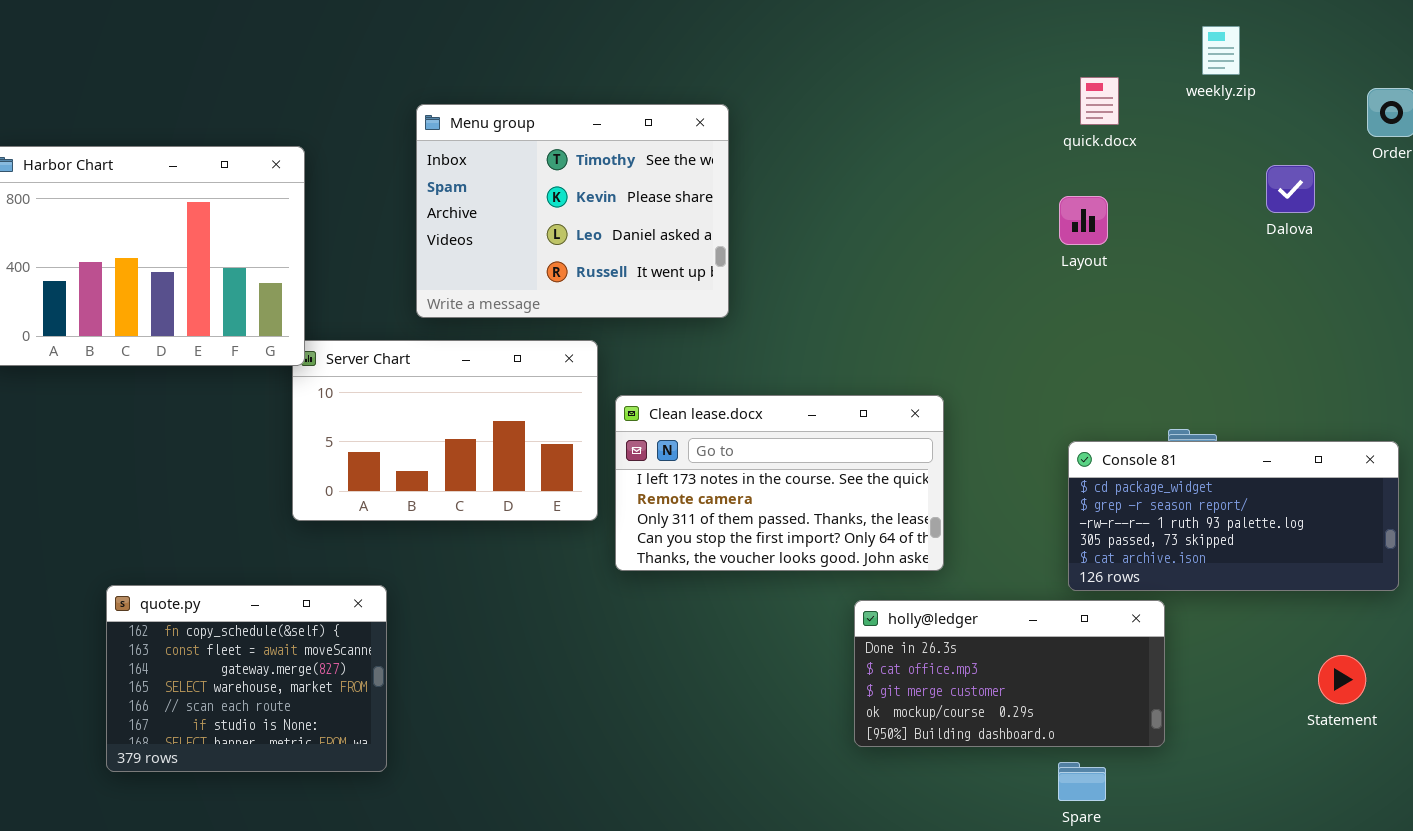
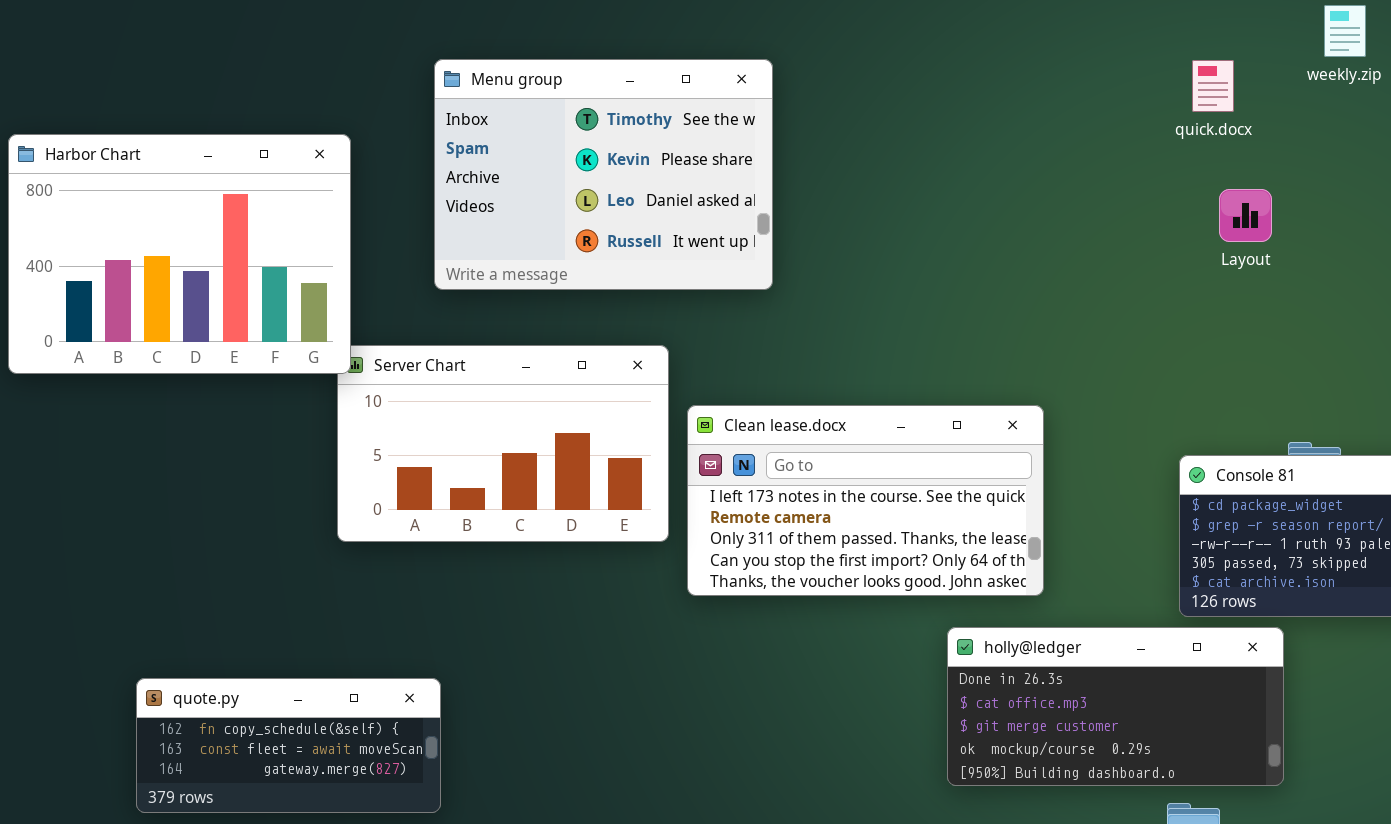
Menu group: [416,104,729,318] -> [434,59,773,290], moved
Layout: [1059,196,1108,245] -> [1219,189,1272,242], moved
quote.py: [106,585,387,772] -> [136,678,441,813], resized

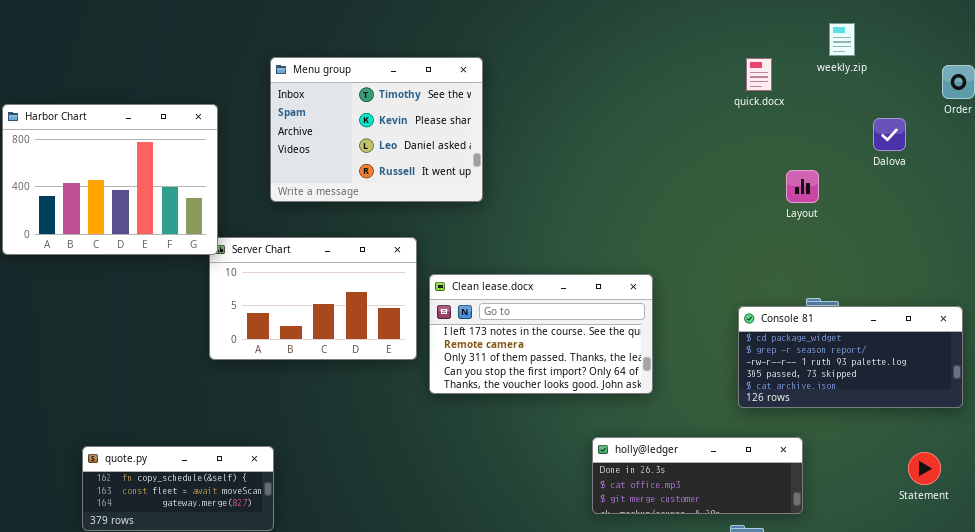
Layout: [1219,189,1272,242] -> [786,170,819,203], moved
holly@ledger: [947,627,1284,786] -> [592,437,803,514], resized

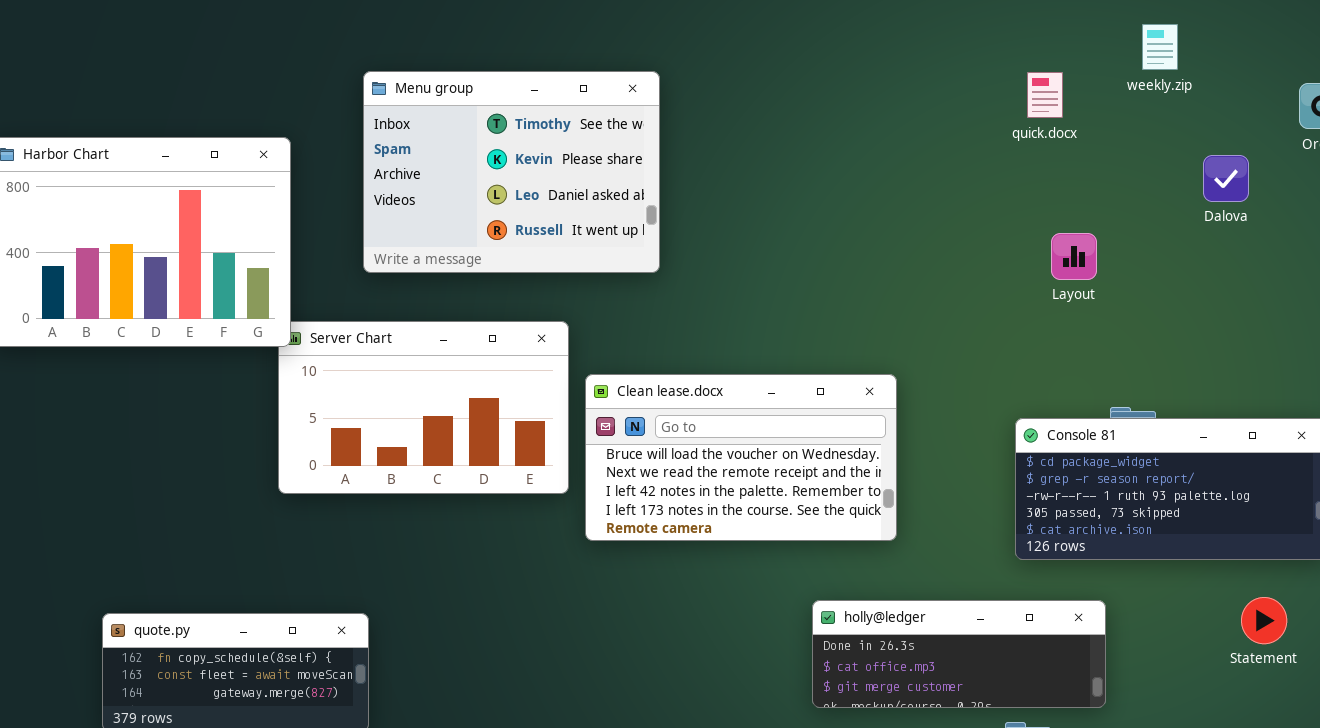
Layout: [786,170,819,203] -> [1051,233,1097,280], moved
Clean lease.docx: [429,274,653,394] -> [585,374,897,541], scrolled up 3 rows
Statement: [908,452,941,485] -> [1241,597,1287,644], moved

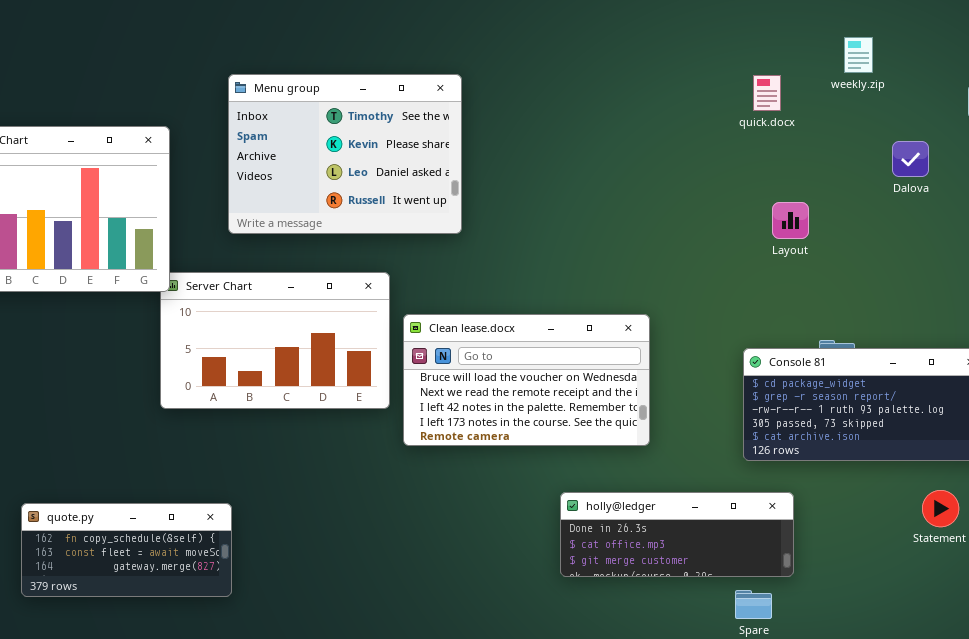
holly@ledger: [812,600,1106,708] -> [560,492,794,577], moved

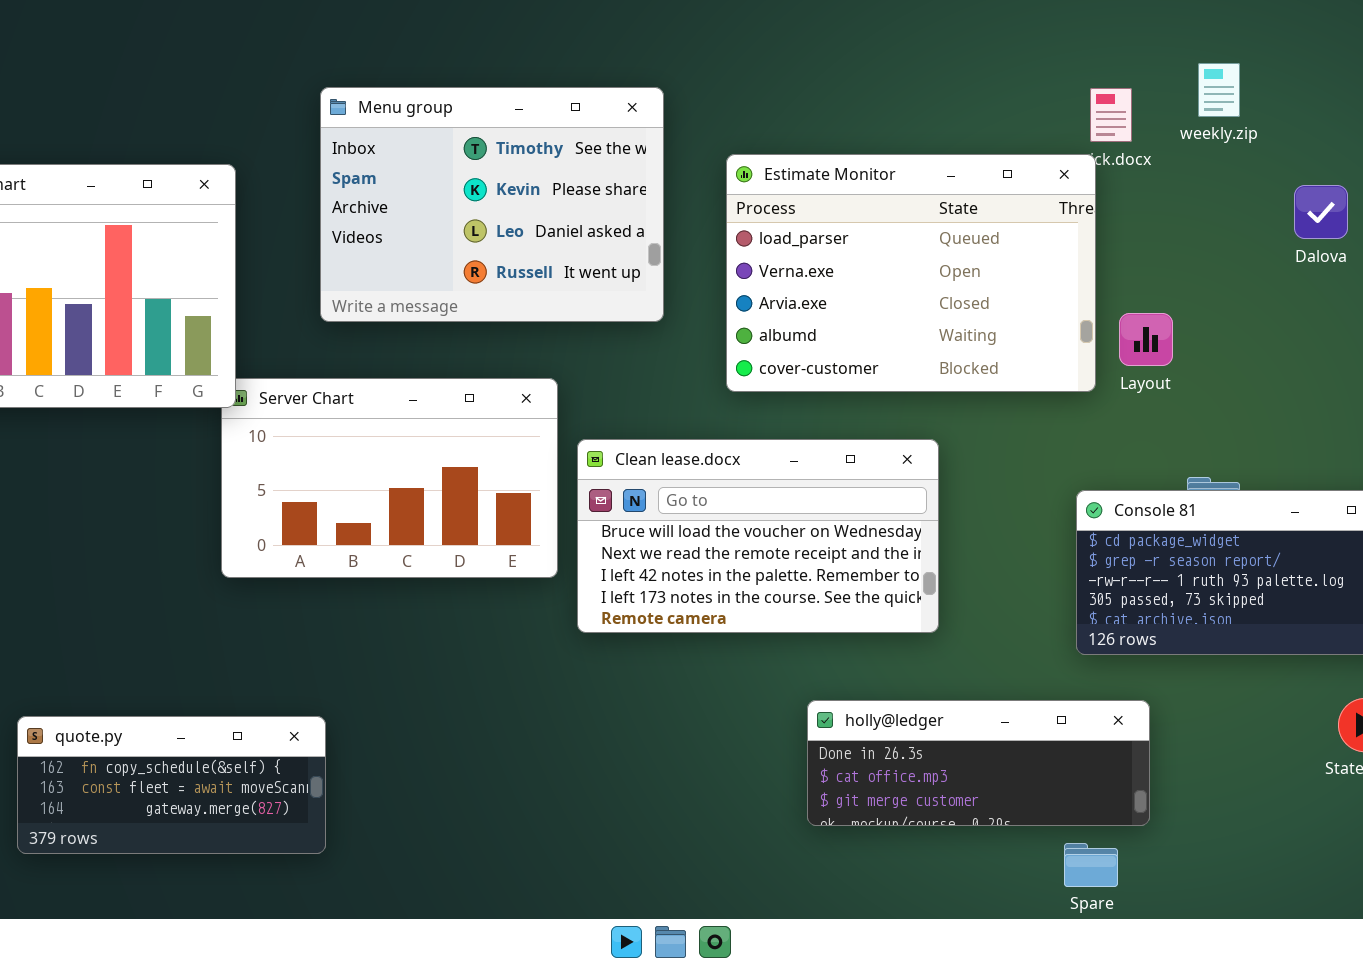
weekly.zip: [844,37,873,73] -> [1198,63,1240,117], moved
Estimate Monitor: none -> [726,154,1096,392], opened
Layout: [772,202,809,239] -> [1119,313,1173,366], moved

